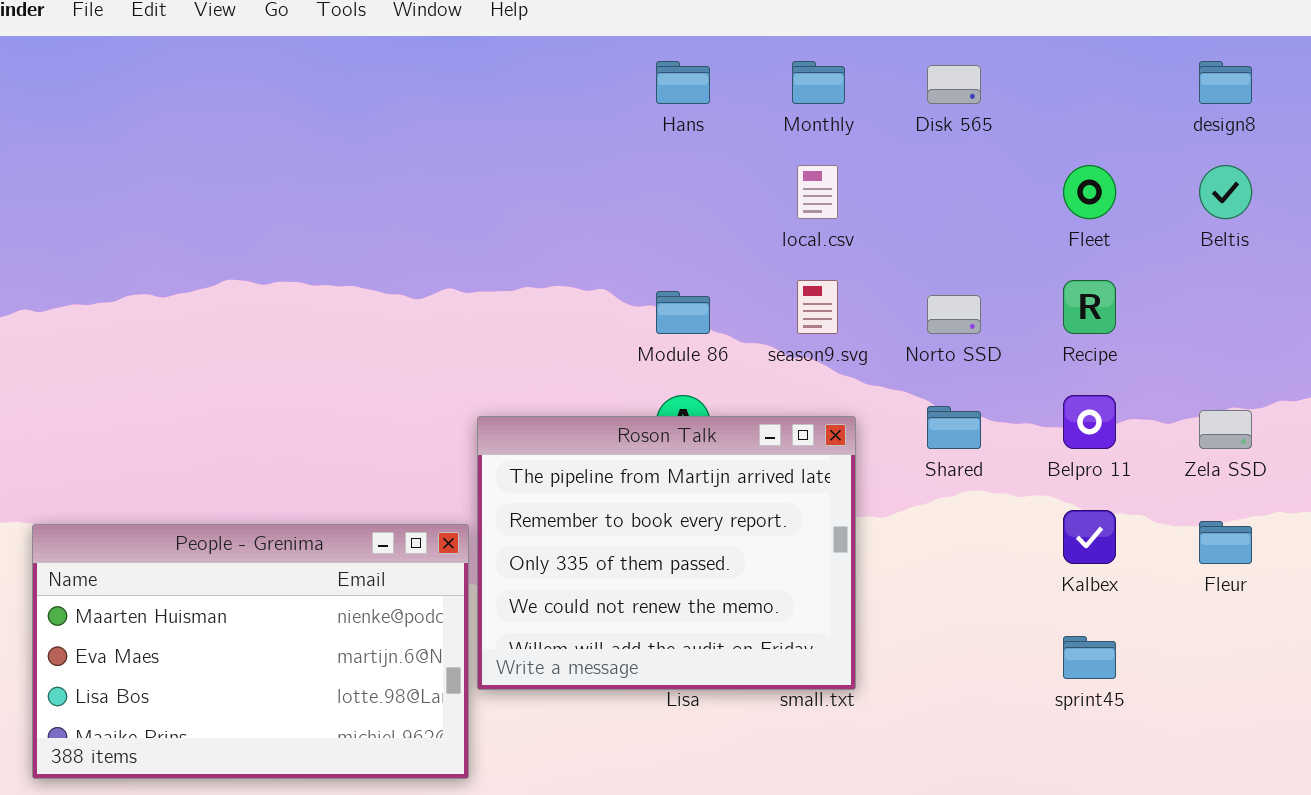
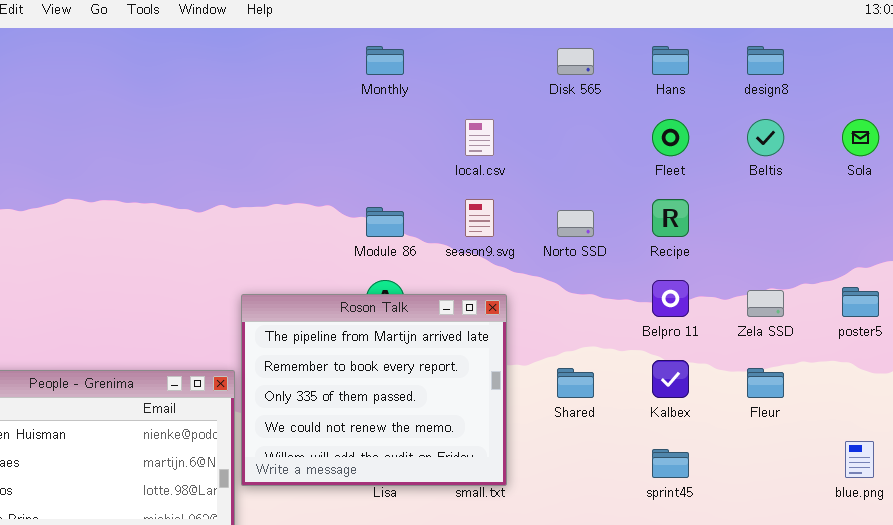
Hans: [656,61,710,104] -> [652,46,689,75], moved
Monthly: [792,61,845,104] -> [366,46,404,75], moved
Shared: [927,406,981,449] -> [557,368,594,398], moved

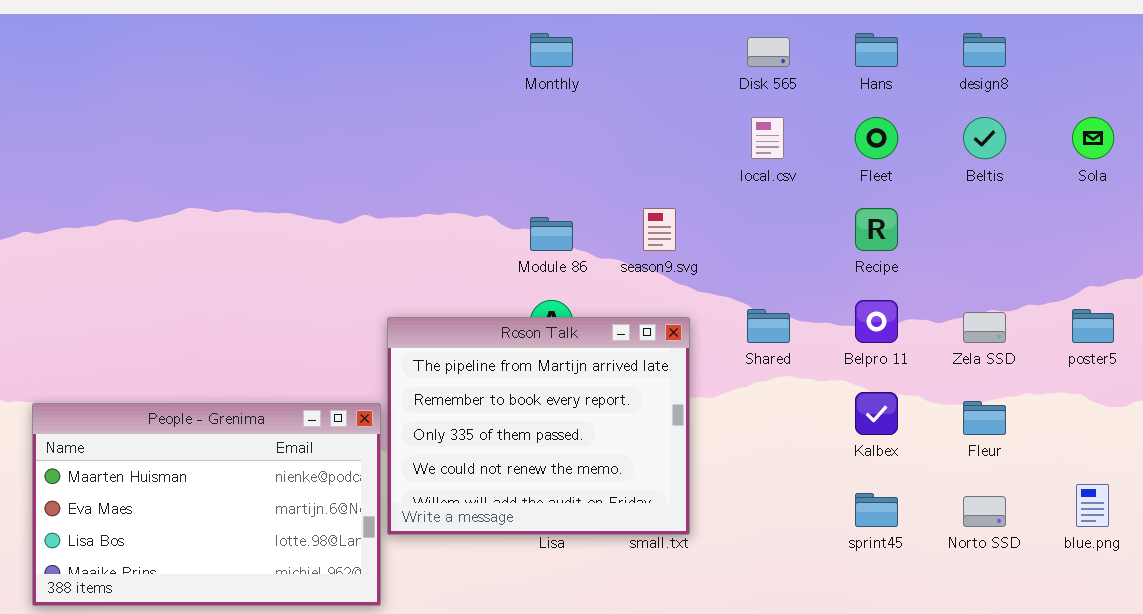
local.csv: [465,119,494,156] -> [751,117,784,159], moved
Norto SSD: [557,210,594,237] -> [963,496,1006,527], moved
Shared: [557,368,594,398] -> [747,309,790,343], moved

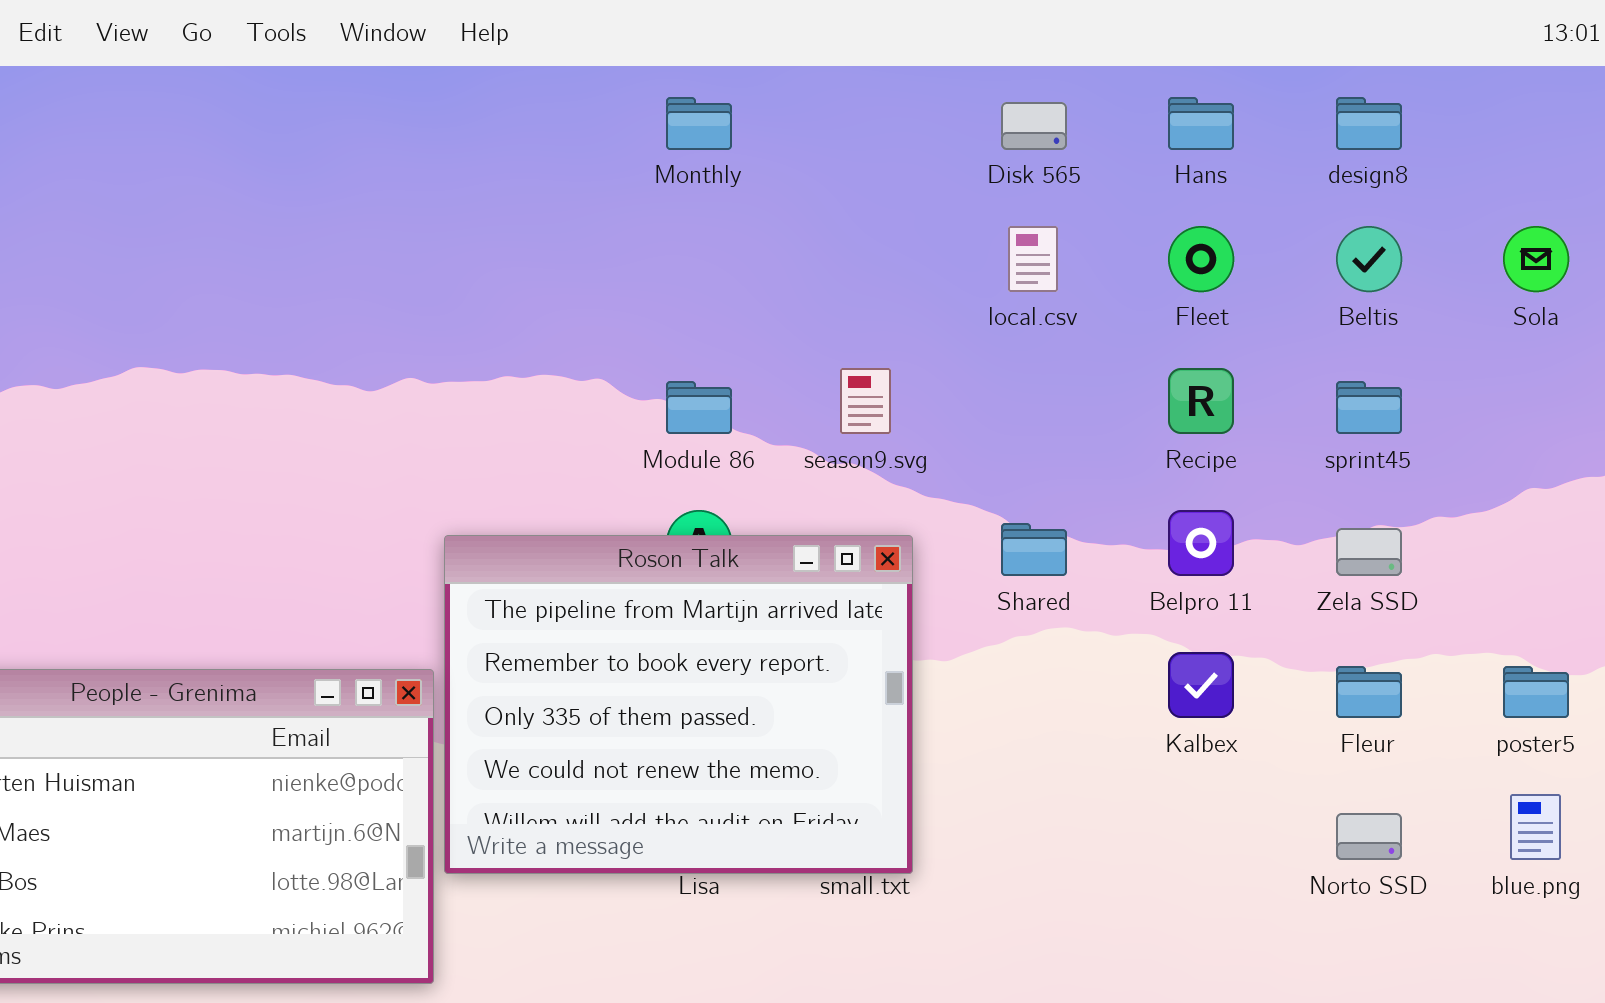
poster5: [1072,309,1114,343] -> [1503,666,1569,718], moved
sprint45: [855,493,898,527] -> [1336,381,1402,434], moved

